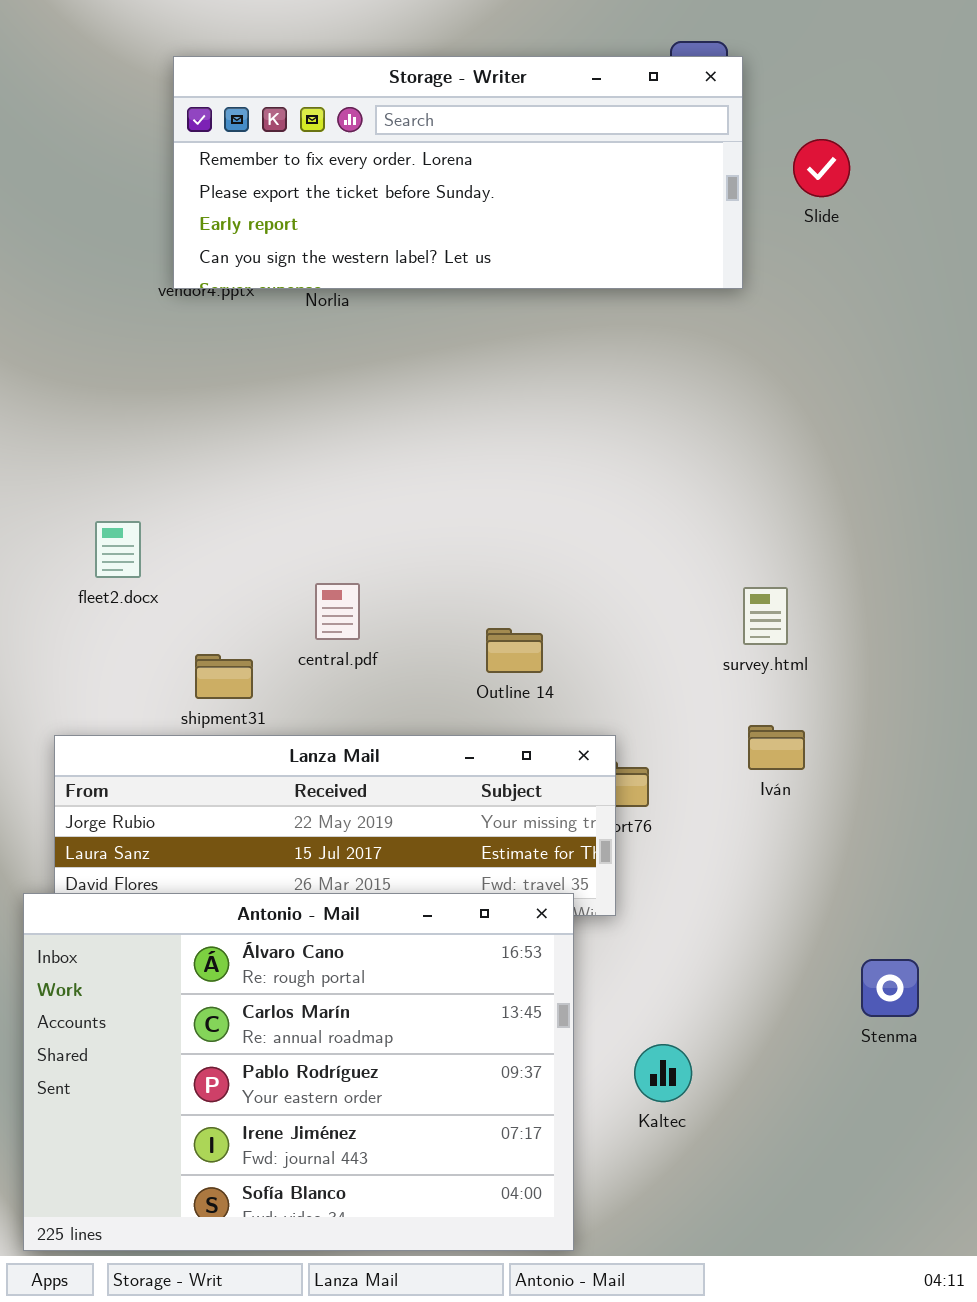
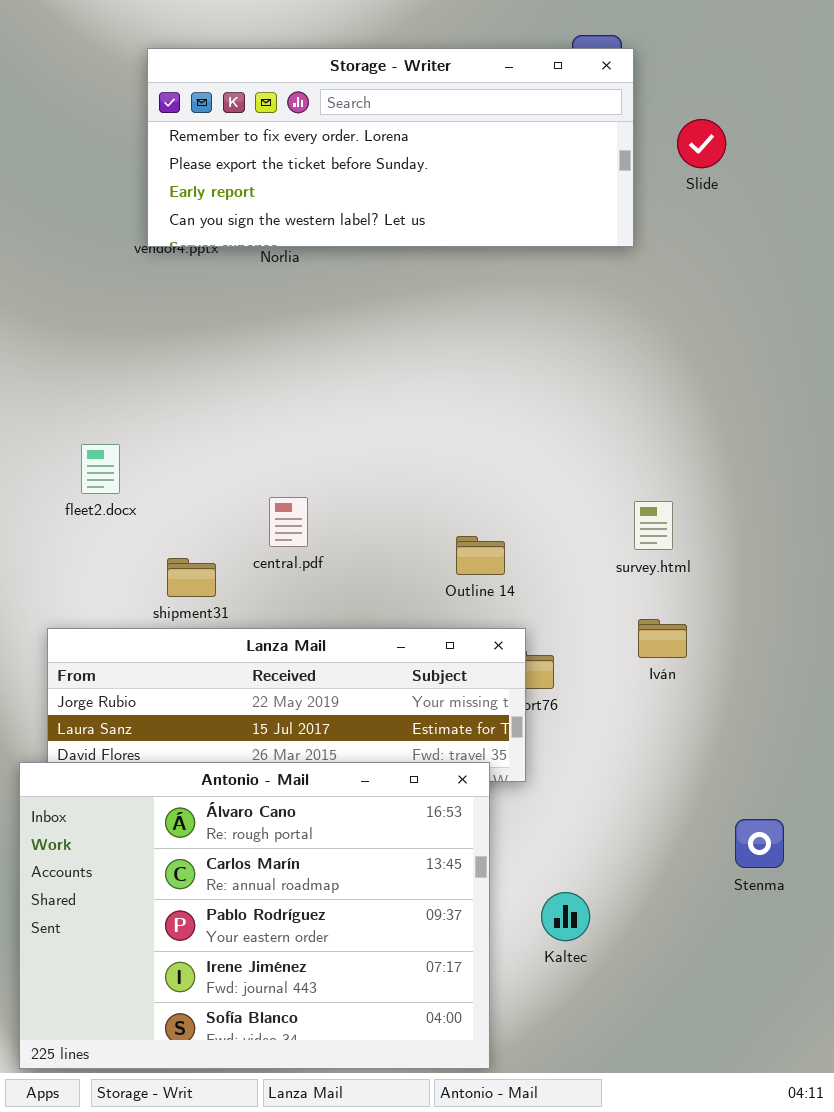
Outline 14: [486,628,543,673] -> [456,536,505,575], moved

